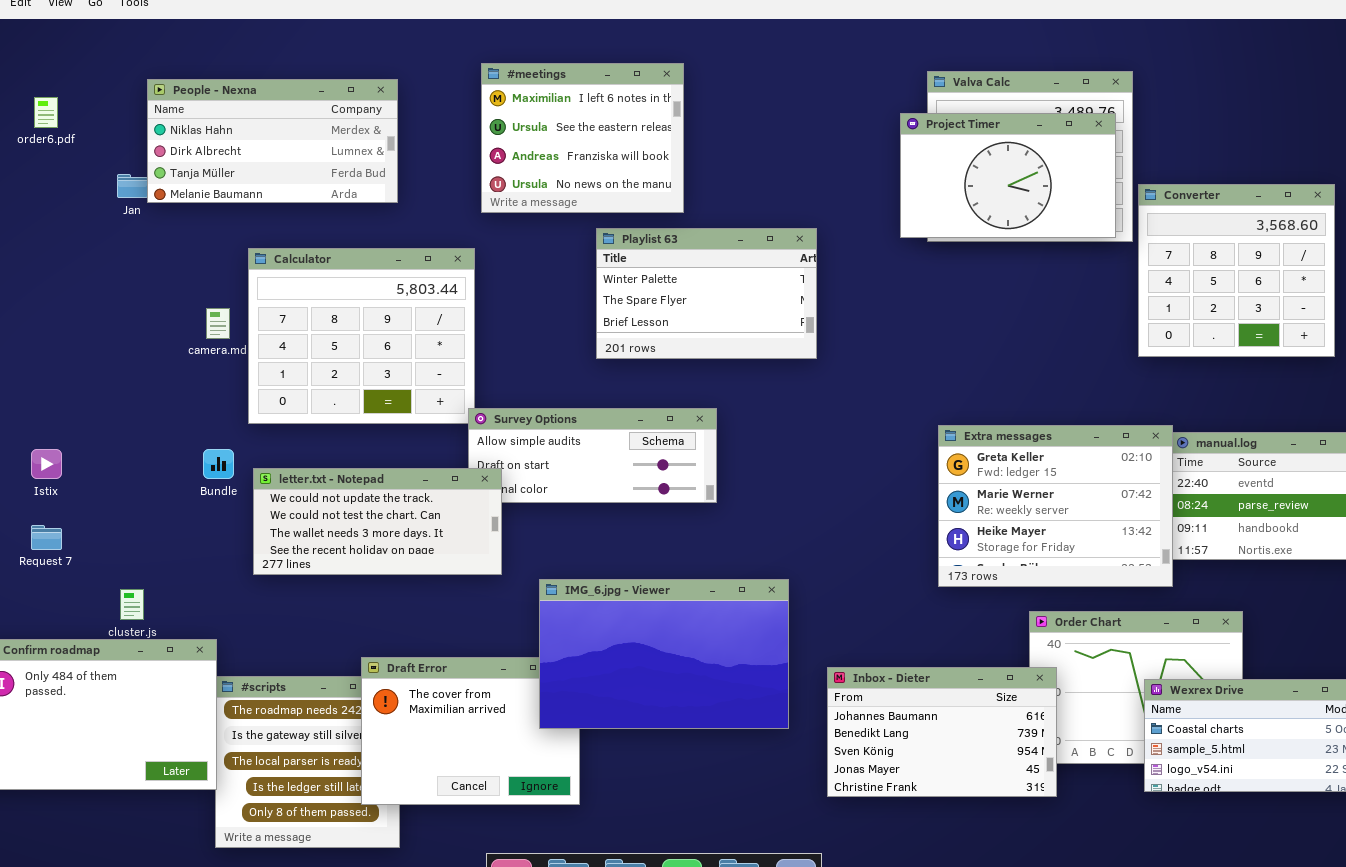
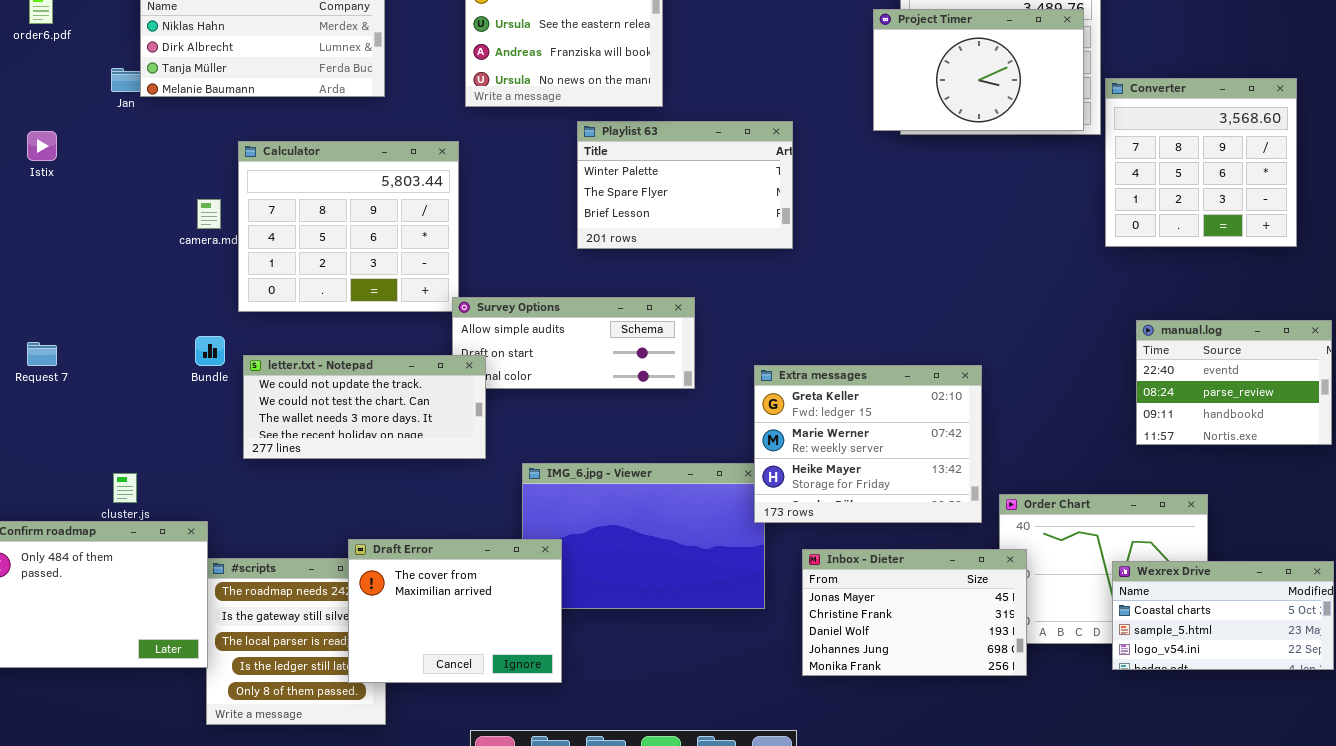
Extra messages: [938,425,1173,587] -> [754,365,982,523], moved
Istix: [31,449,62,479] -> [27,131,57,161], moved
Request 7: [31,525,62,550] -> [27,342,57,366], moved
Draft Error: [361,657,580,805] -> [348,539,562,683], raised
Inbox - Dieter: [827,667,1057,797] -> [802,549,1027,676], scrolled down 3 rows

